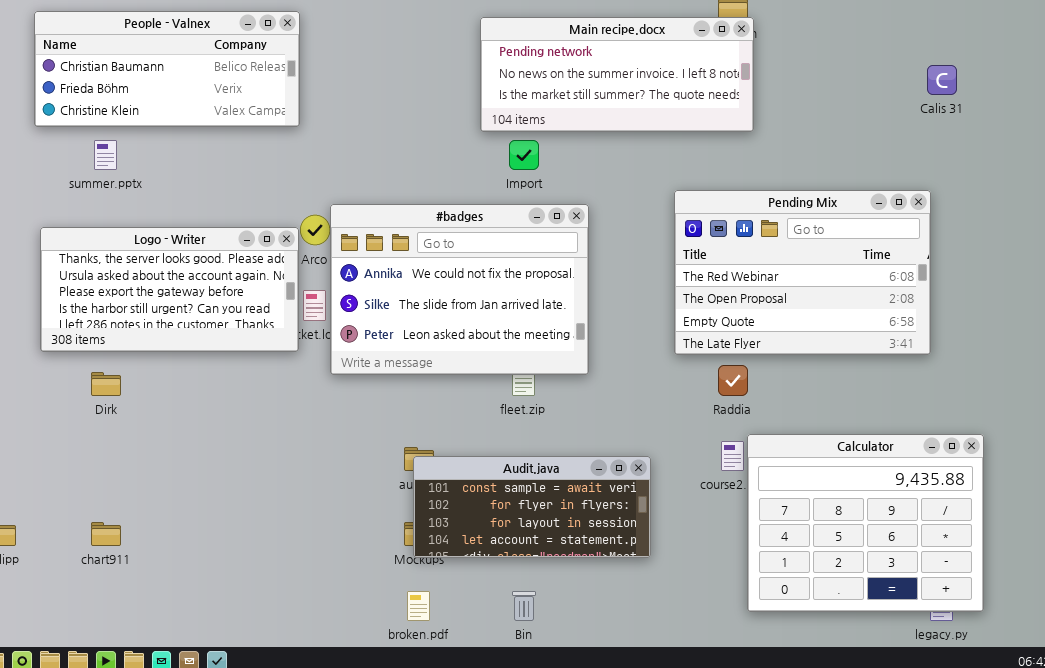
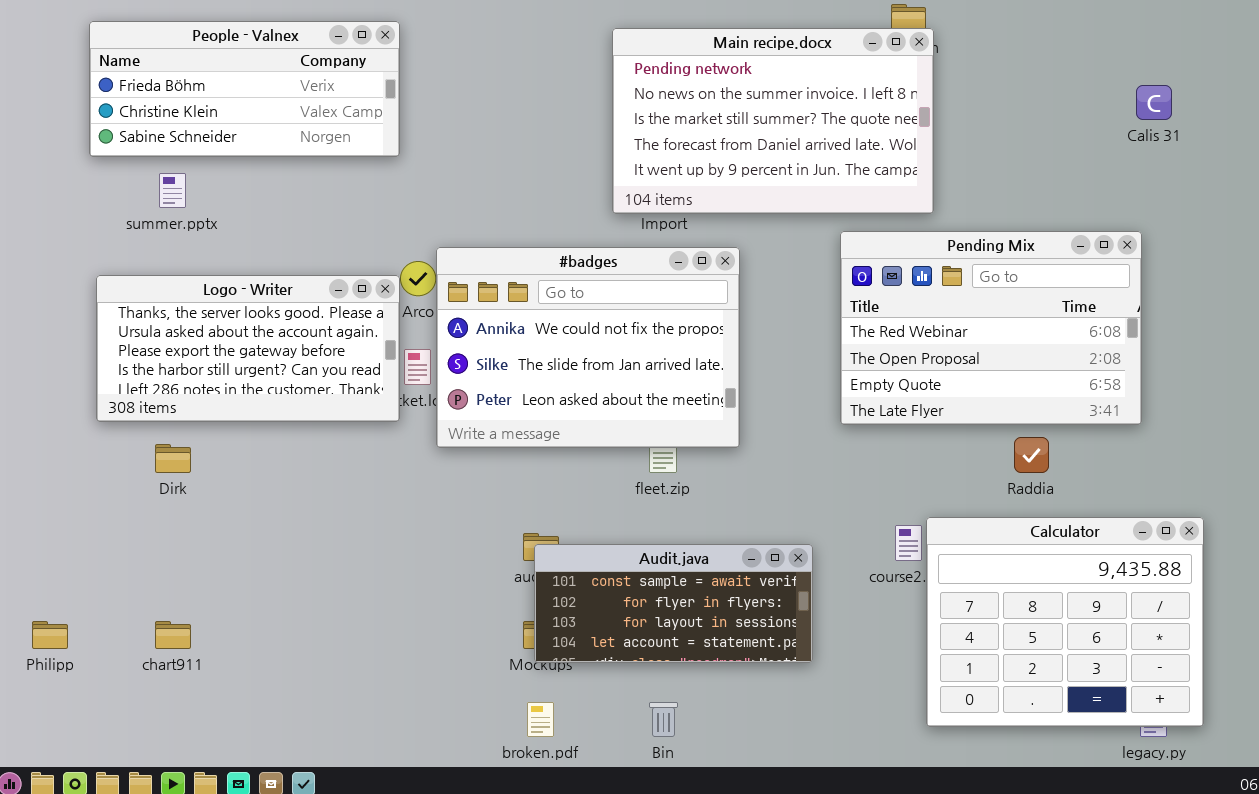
People - Valnex: [34,11,300,127] -> [89,21,400,157], scrolled down 1 row
Main recipe.docx: [480,17,754,132] -> [612,28,934,214], resized
Raddia: [718,365,748,396] -> [1014,437,1049,473], moved

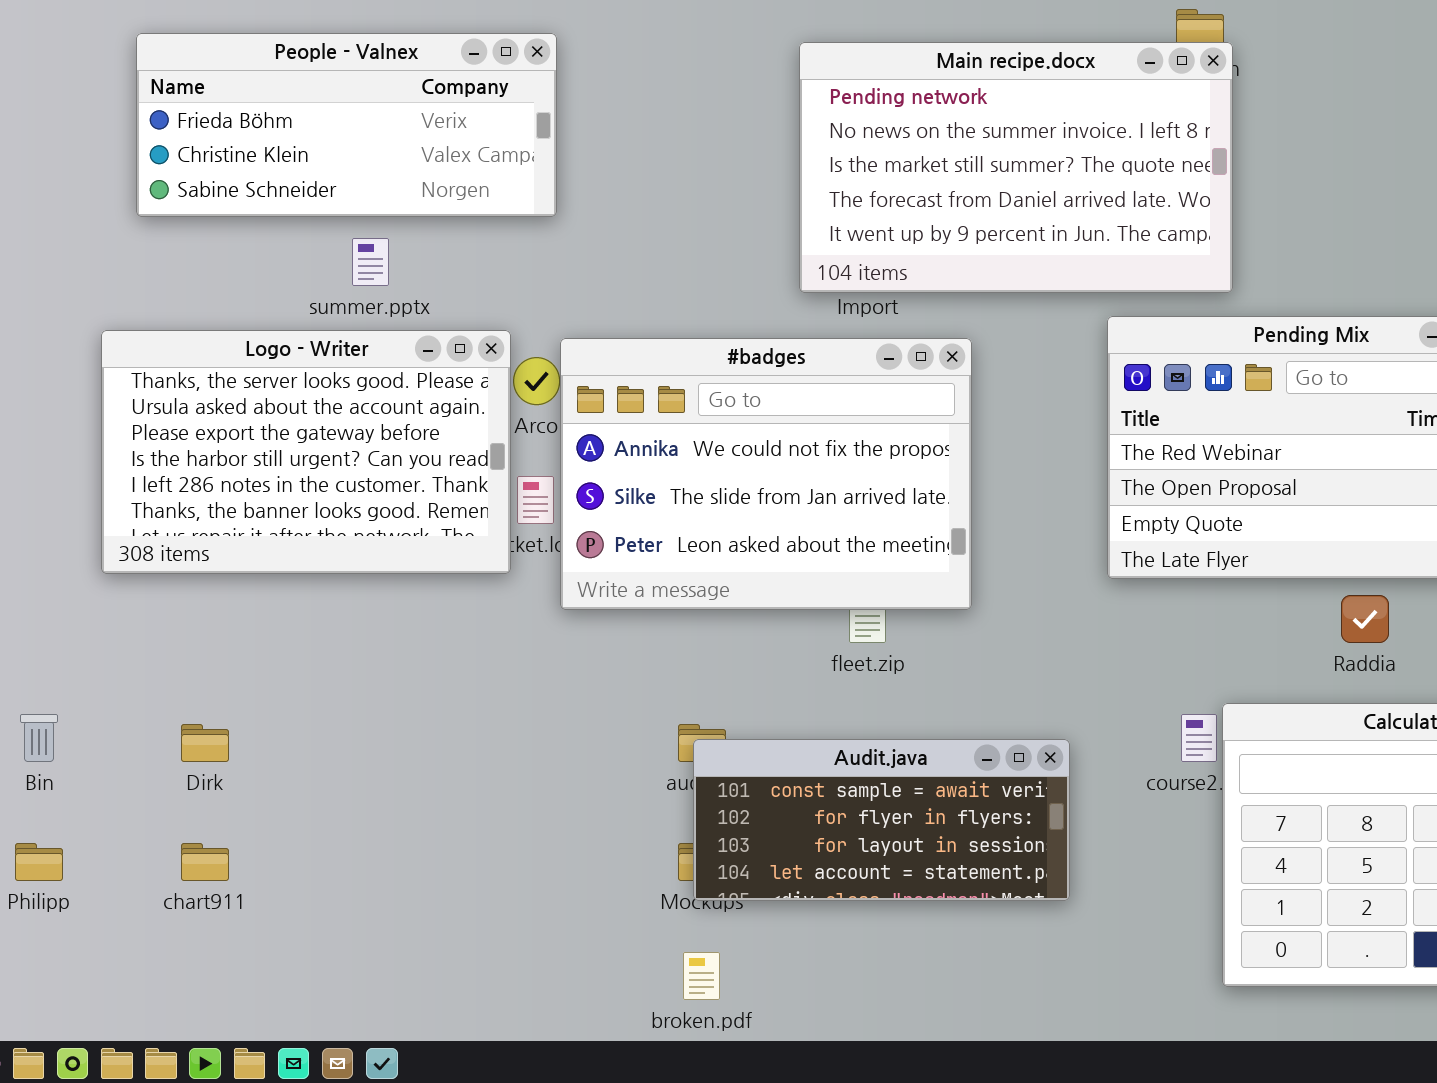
People - Valnex: [89,21,400,157] -> [136,33,557,217], moved
summer.pptx: [159,173,186,208] -> [352,238,389,286], moved
Logo - Writer: [96,275,400,422] -> [101,330,511,574], resized
Dirk: [155,444,191,473] -> [181,724,229,762], moved
Bin: [649,702,678,737] -> [20,714,58,762], moved

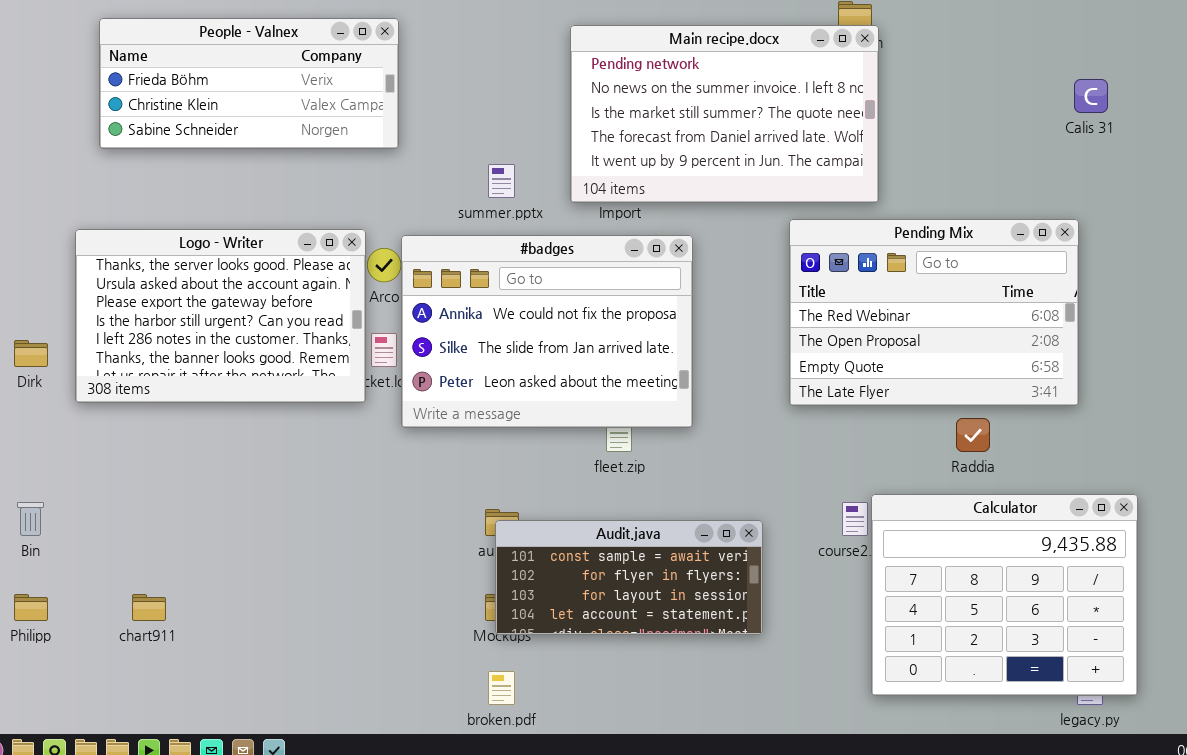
summer.pptx: [352,238,389,286] -> [488,164,515,198], moved
Dirk: [181,724,229,762] -> [14,340,48,367], moved

